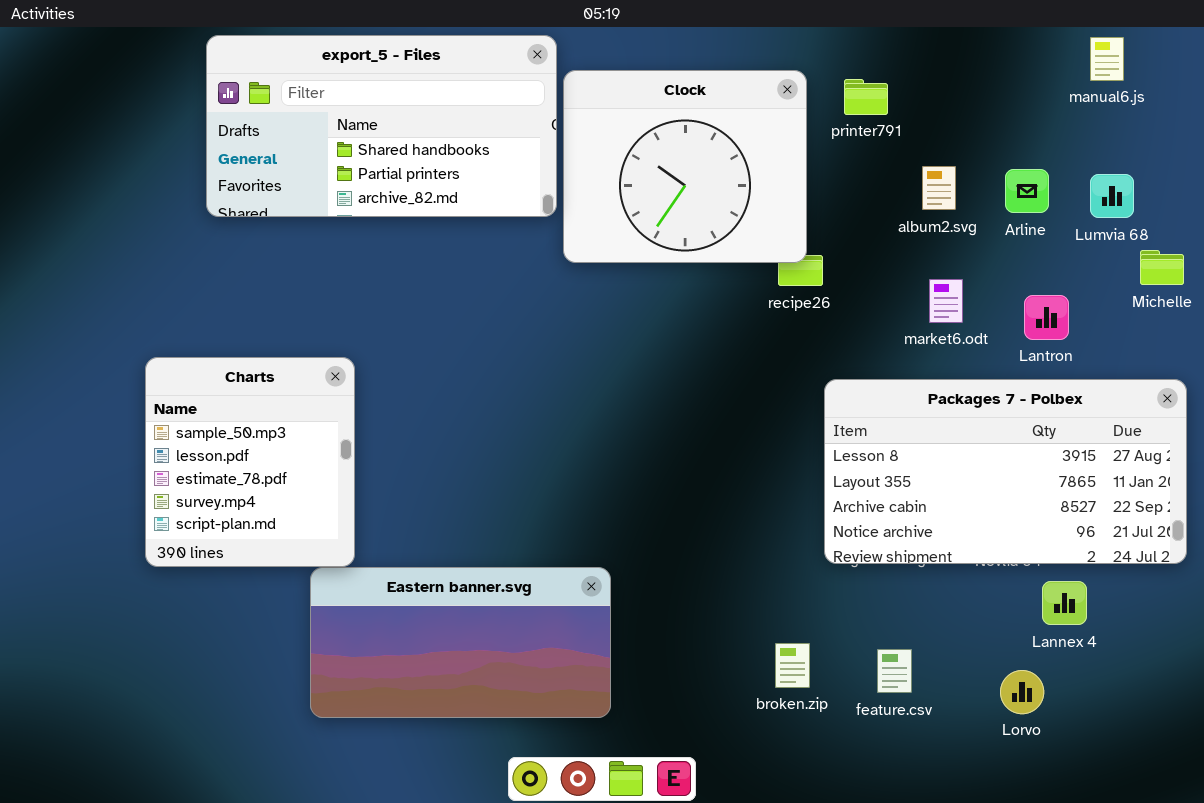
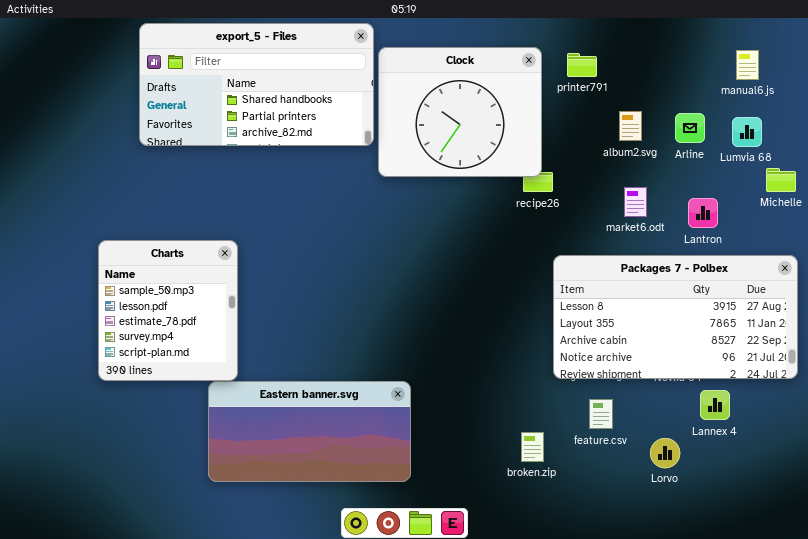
manual6.js: [1090,37,1124,81] -> [736,50,759,80], moved
feature.csv: [877,649,912,693] -> [589,399,613,429], moved
Lorvo: [1000,670,1044,714] -> [650,438,680,468], moved

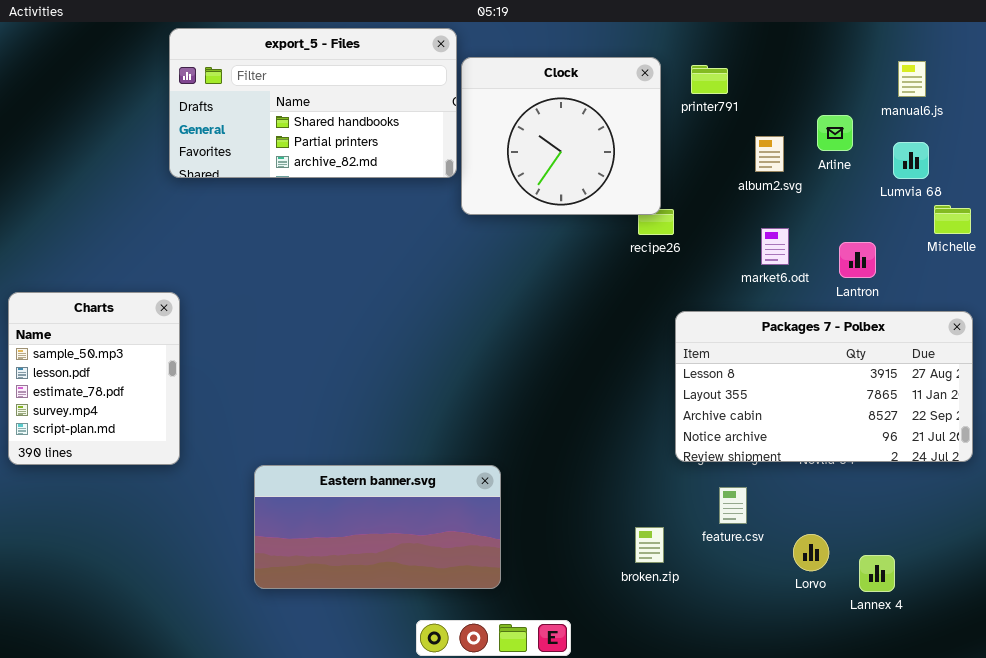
Arline: [675,113,705,143] -> [817,115,853,151], moved
Charts: [98,240,238,381] -> [8,292,180,465], moved
Lannex 4: [700,390,730,420] -> [859,555,895,592], moved

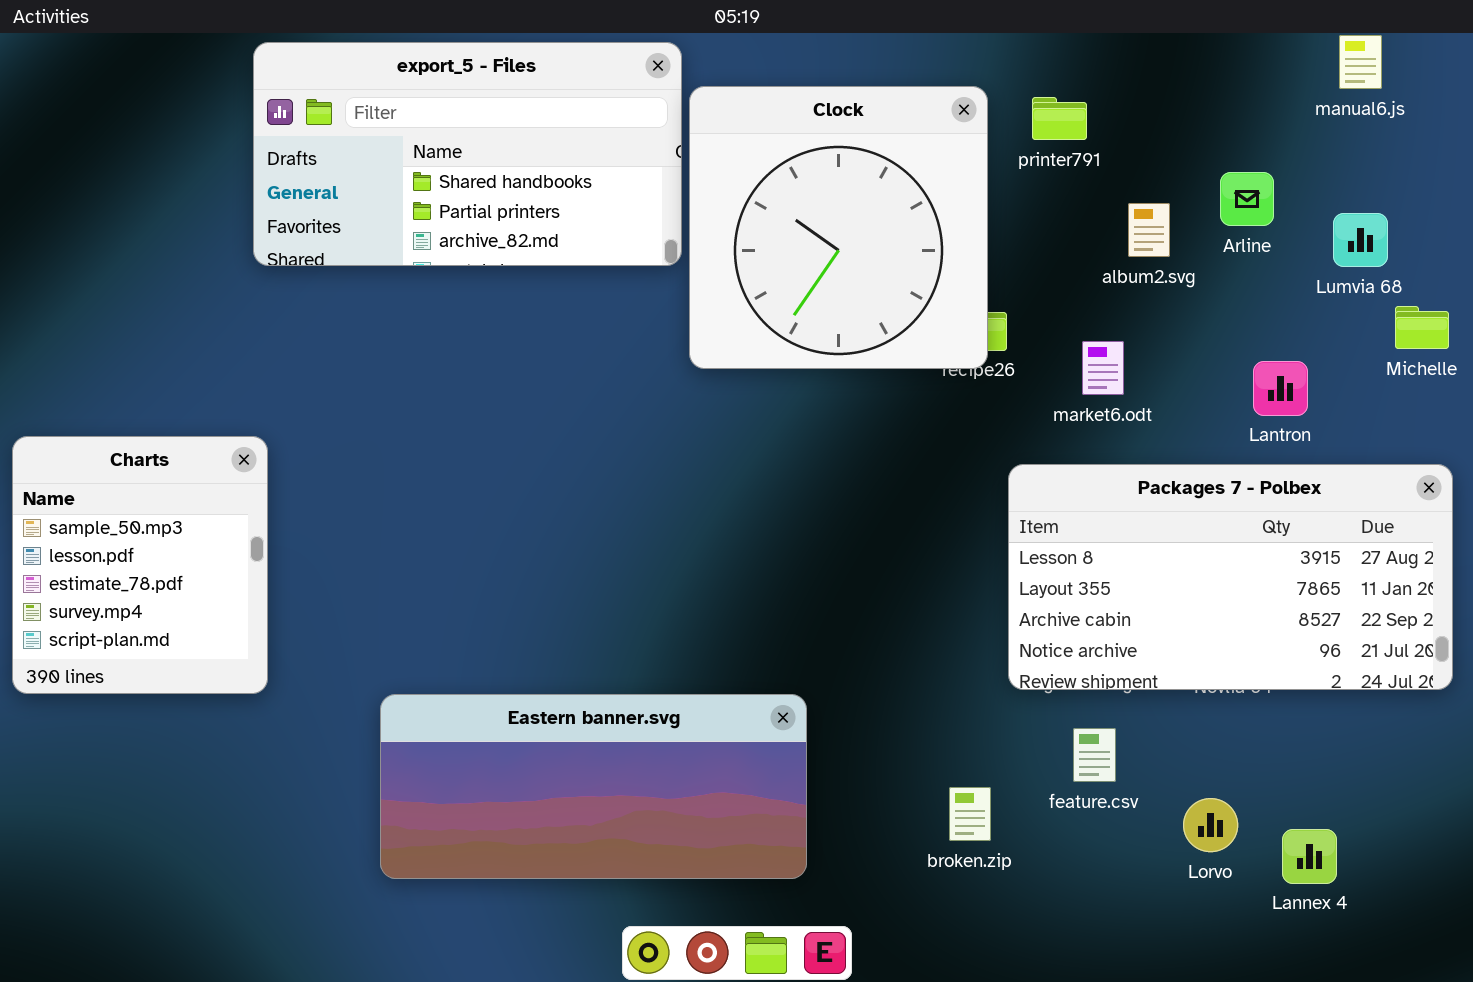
Clock: [461,57,661,215] -> [689,86,988,369], resized
manual6.js: [898,61,926,97] -> [1339,35,1382,89], moved
market6.odt: [761,228,789,265] -> [1082,341,1124,395], moved
Eastern banner.svg: [254,465,501,589] -> [380,694,807,879], resized

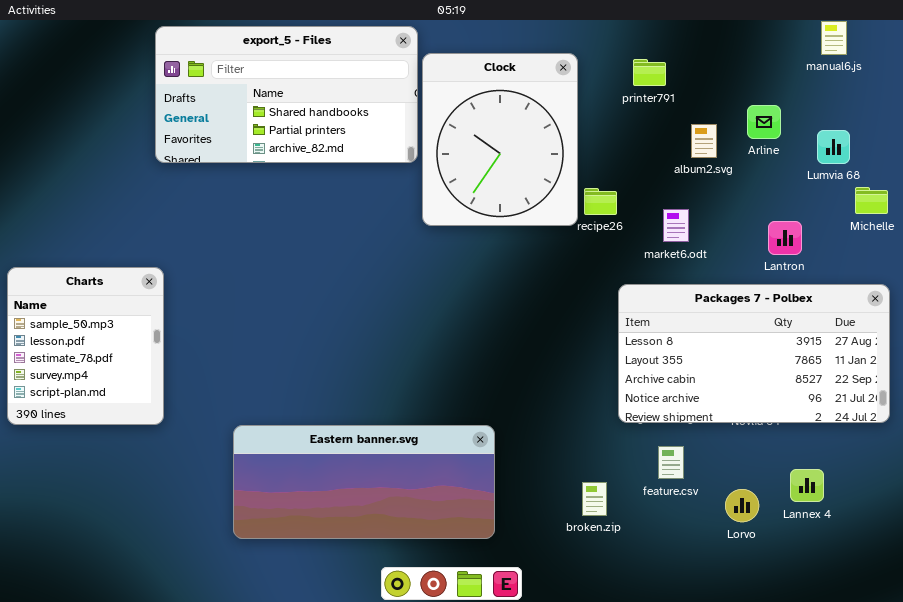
Clock: [689,86,988,369] -> [422,53,578,226], resized
Lannex 4: [1282,829,1337,884] -> [790,469,824,502], moved

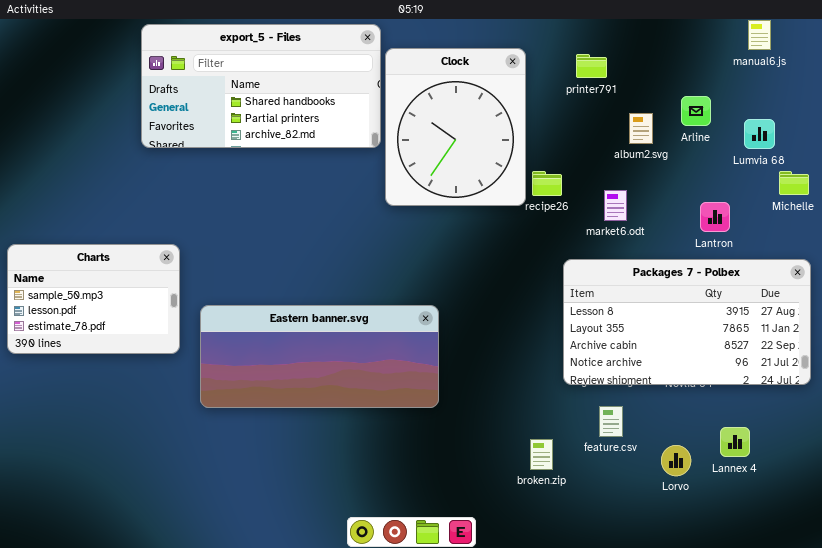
Charts: [7,267,164,425] -> [7,244,180,354], resized
Eastern banner.svg: [233,425,495,539] -> [200,305,439,408], moved

